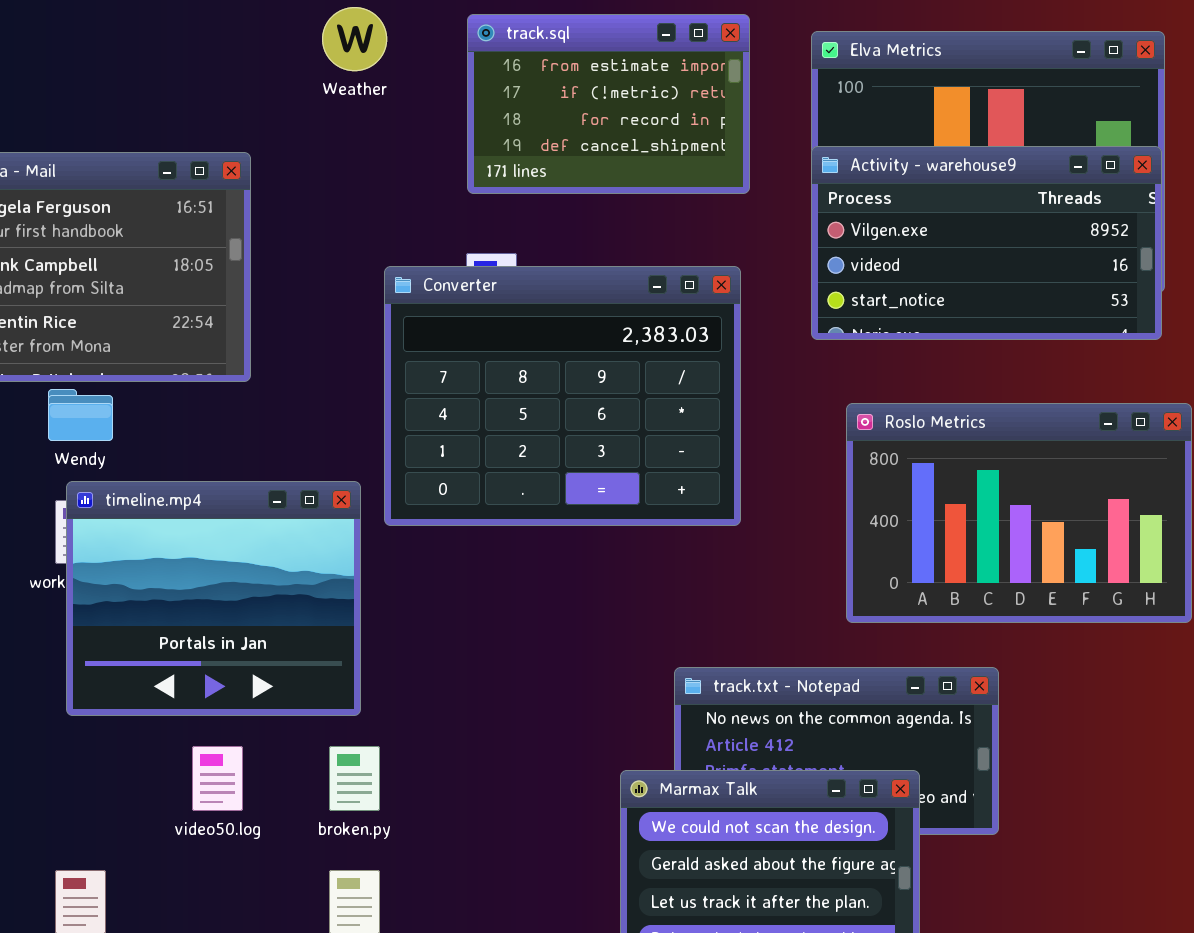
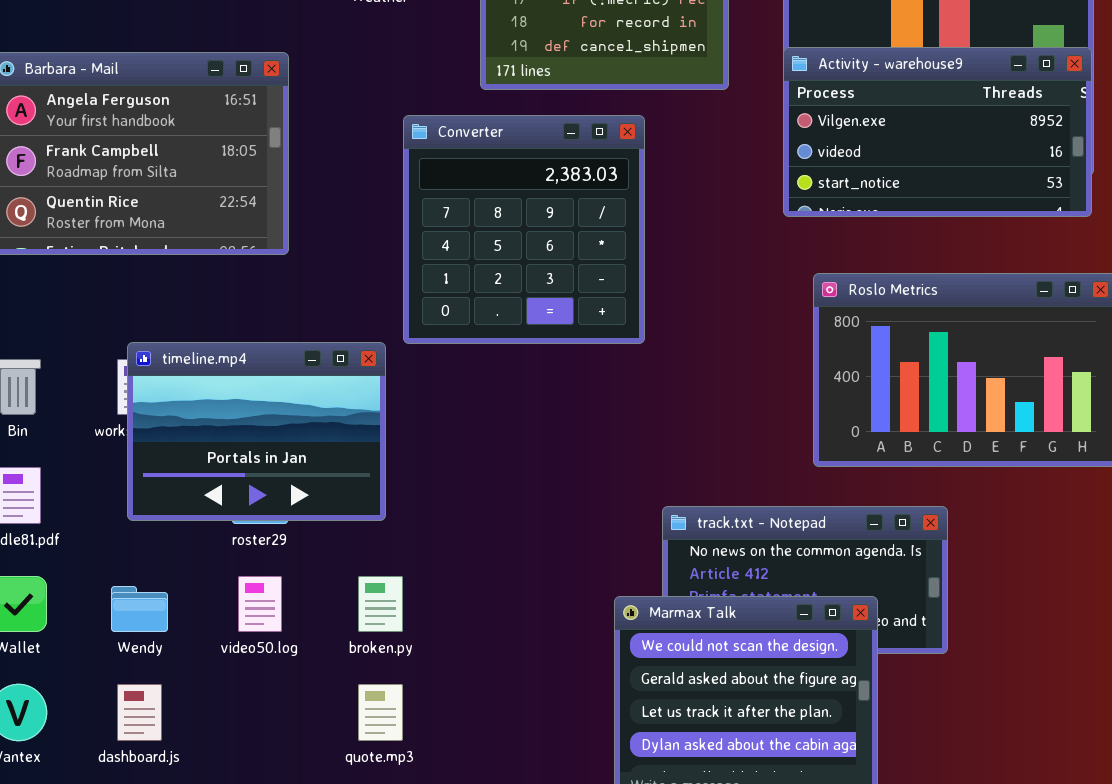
Converter: [384,266,741,526] -> [403,115,645,344], moved, resized
Wendy: [48,389,113,441] -> [111,586,168,632], moved
timeline.mp4: [66,481,361,716] -> [127,342,386,521], resized

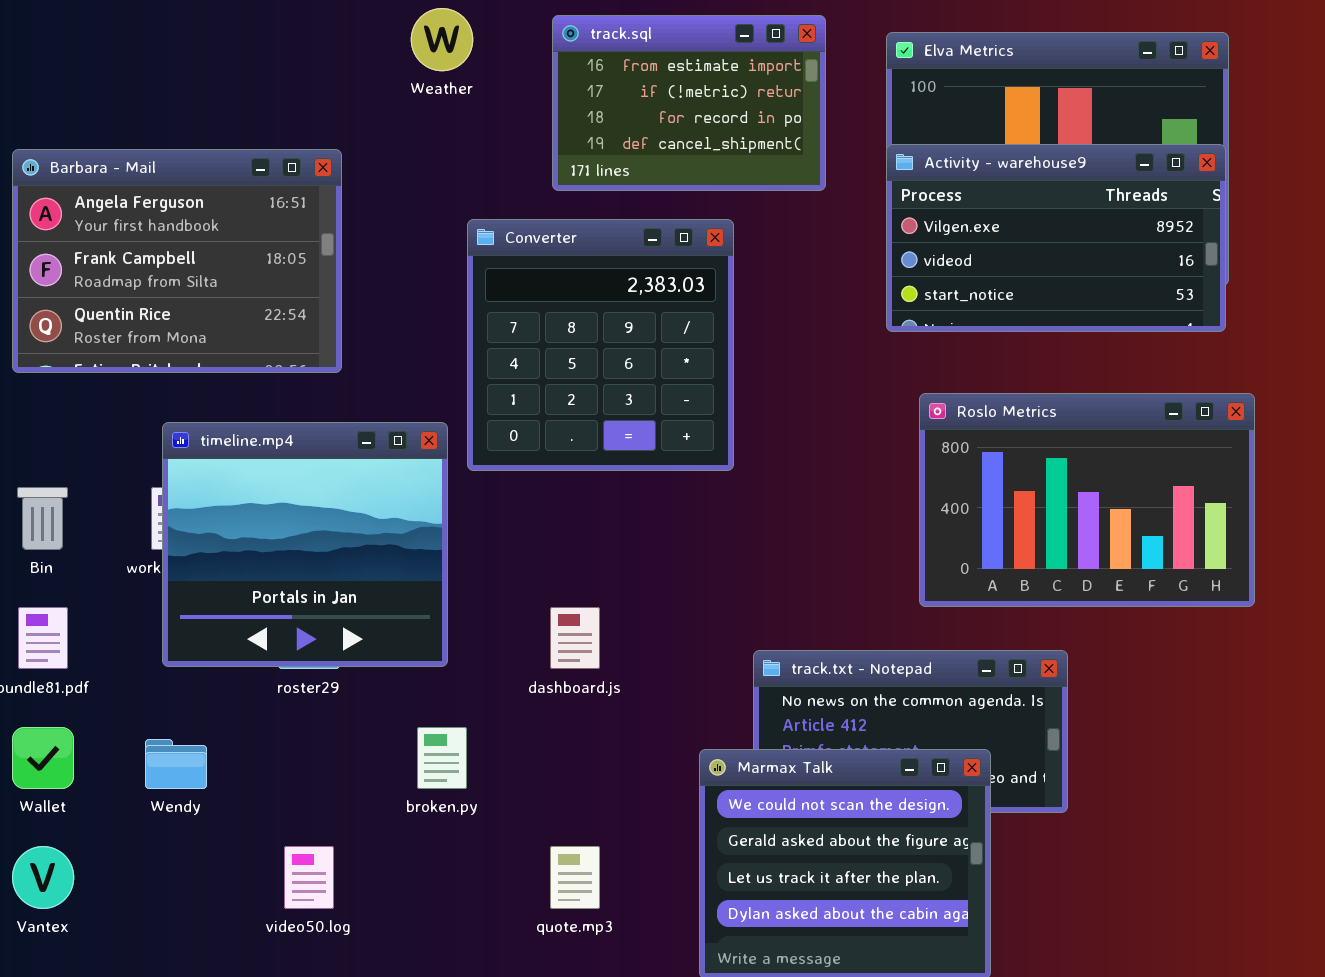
timeline.mp4: [127,342,386,521] -> [162,422,448,667], resized
video50.log: [238,576,282,632] -> [284,846,334,909], moved
dashboard.js: [117,684,162,741] -> [550,607,600,669], moved
quote.mp3: [358,684,403,741] -> [550,846,600,909], moved

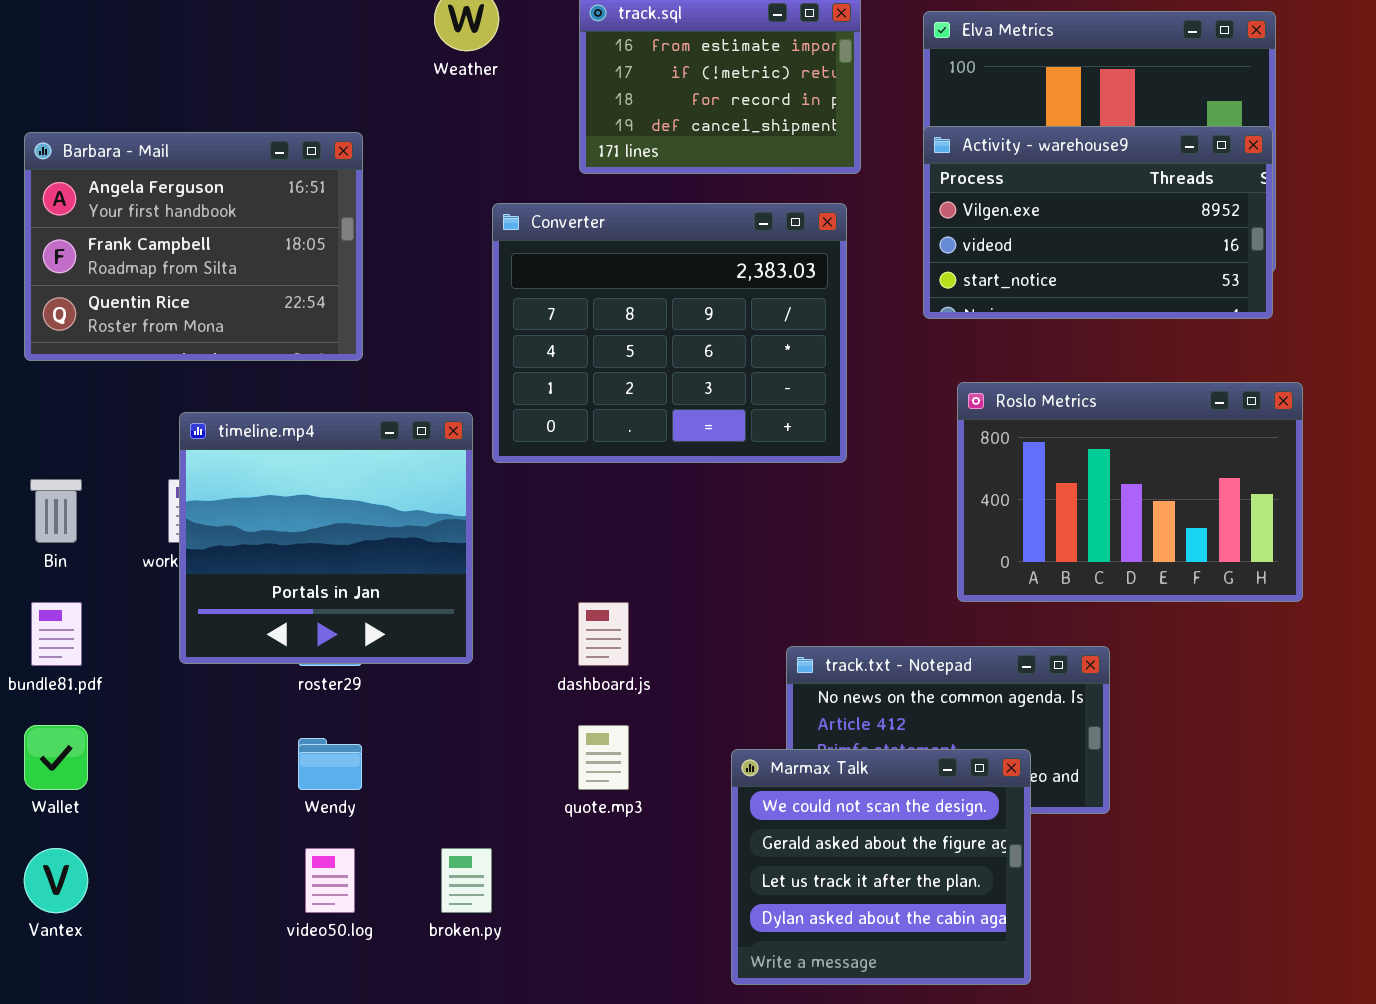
Converter: [467,219,734,471] -> [492,203,847,463], resized
broken.py: [417,727,467,789] -> [441,848,492,913], moved
Wendy: [145,739,207,789] -> [298,738,362,790], moved
quote.mp3: [550,846,600,909] -> [578,725,629,790], moved

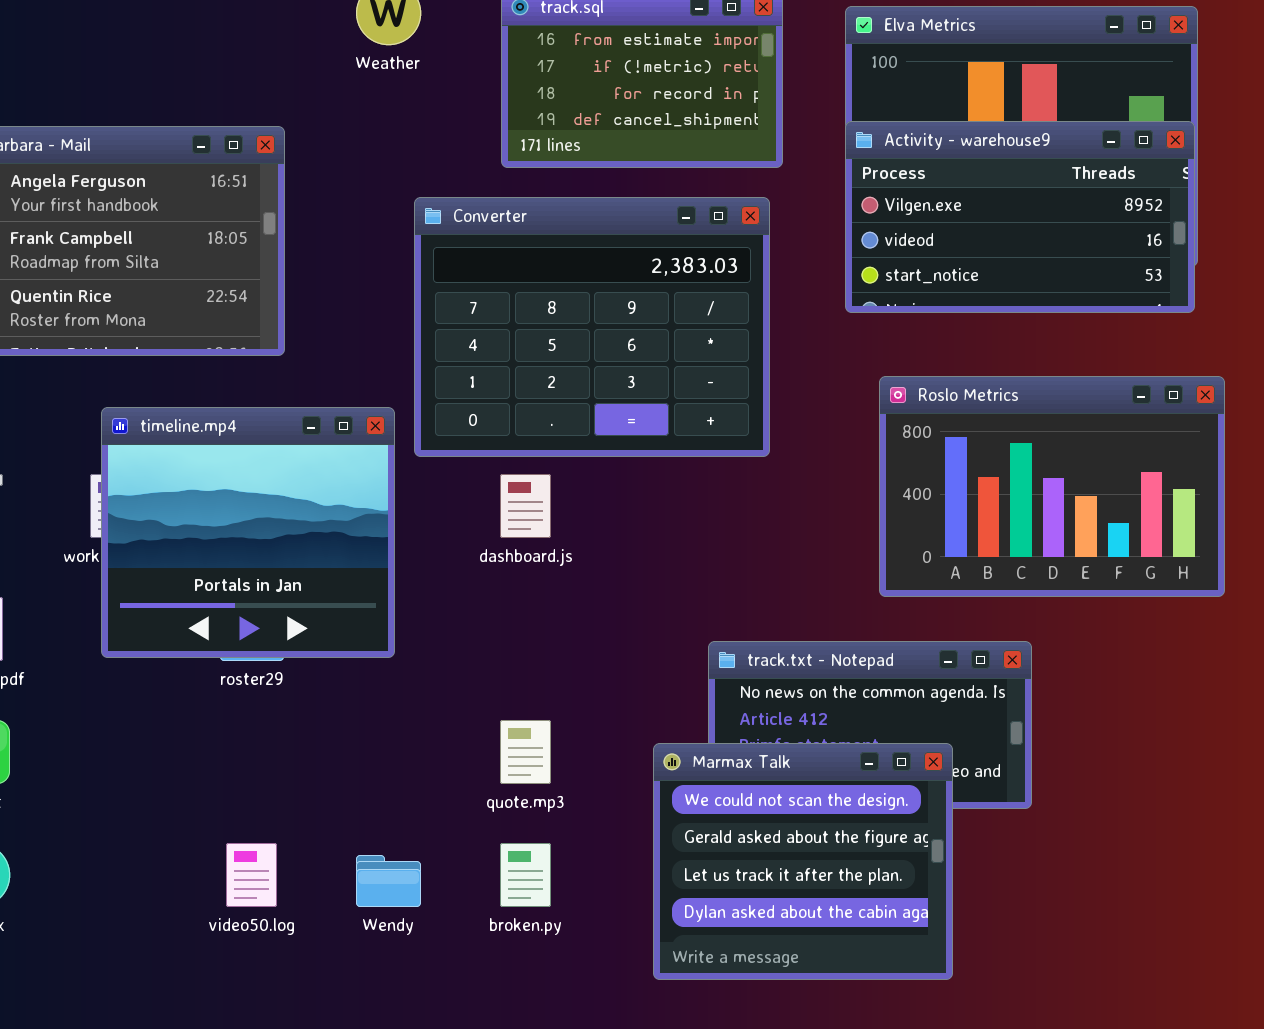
dashboard.js: [578,602,629,666] -> [500,474,551,538], moved
Wendy: [298,738,362,790] -> [356,855,421,907], moved
broken.py: [441,848,492,913] -> [500,843,551,907], moved

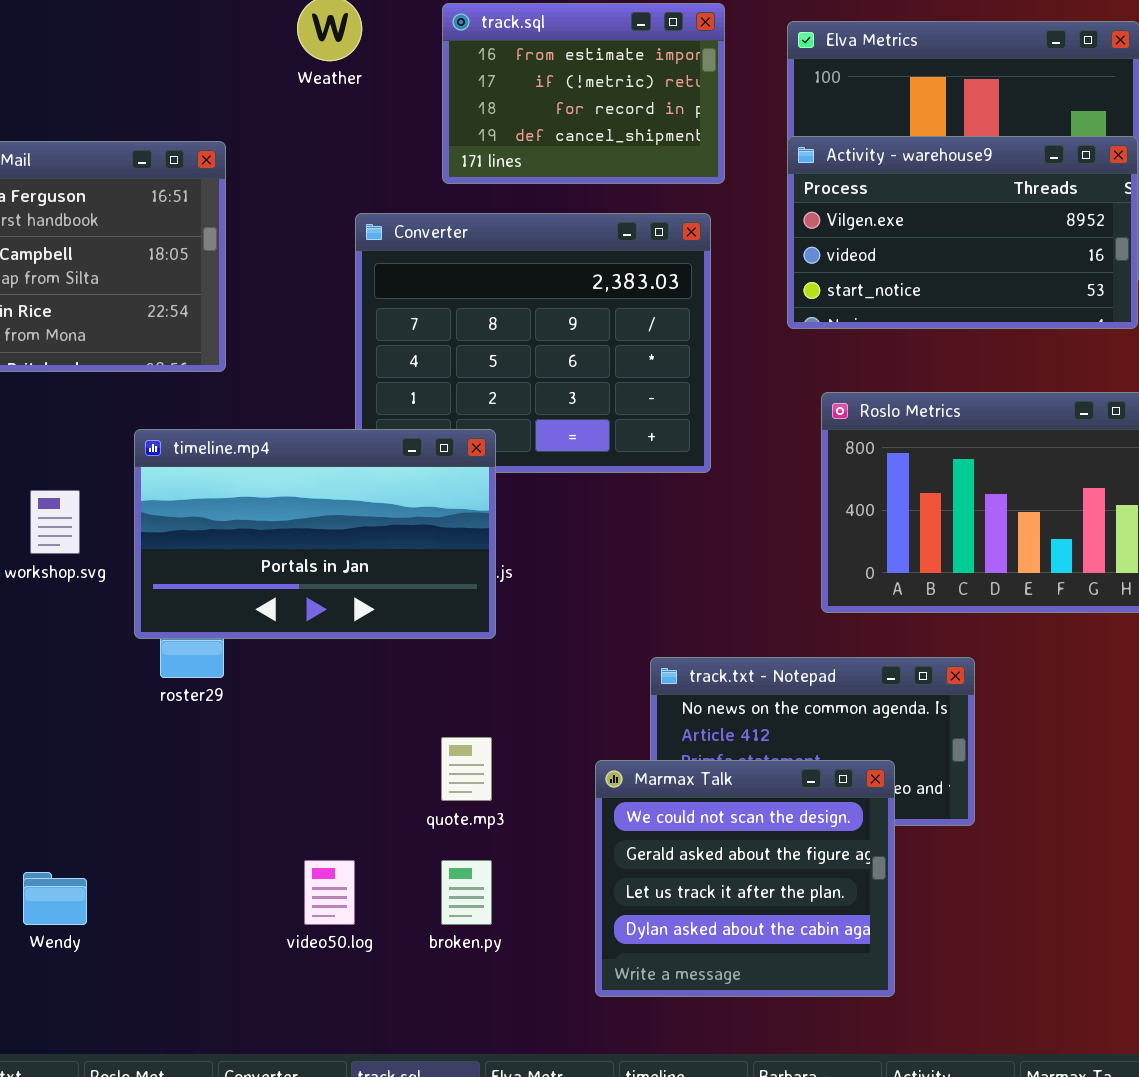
timeline.mp4: [101,407,395,658] -> [134,429,496,639], moved, resized
video50.log: [226,843,277,907] -> [304,860,355,925], moved
Wendy: [356,855,421,907] -> [23,872,87,925], moved

